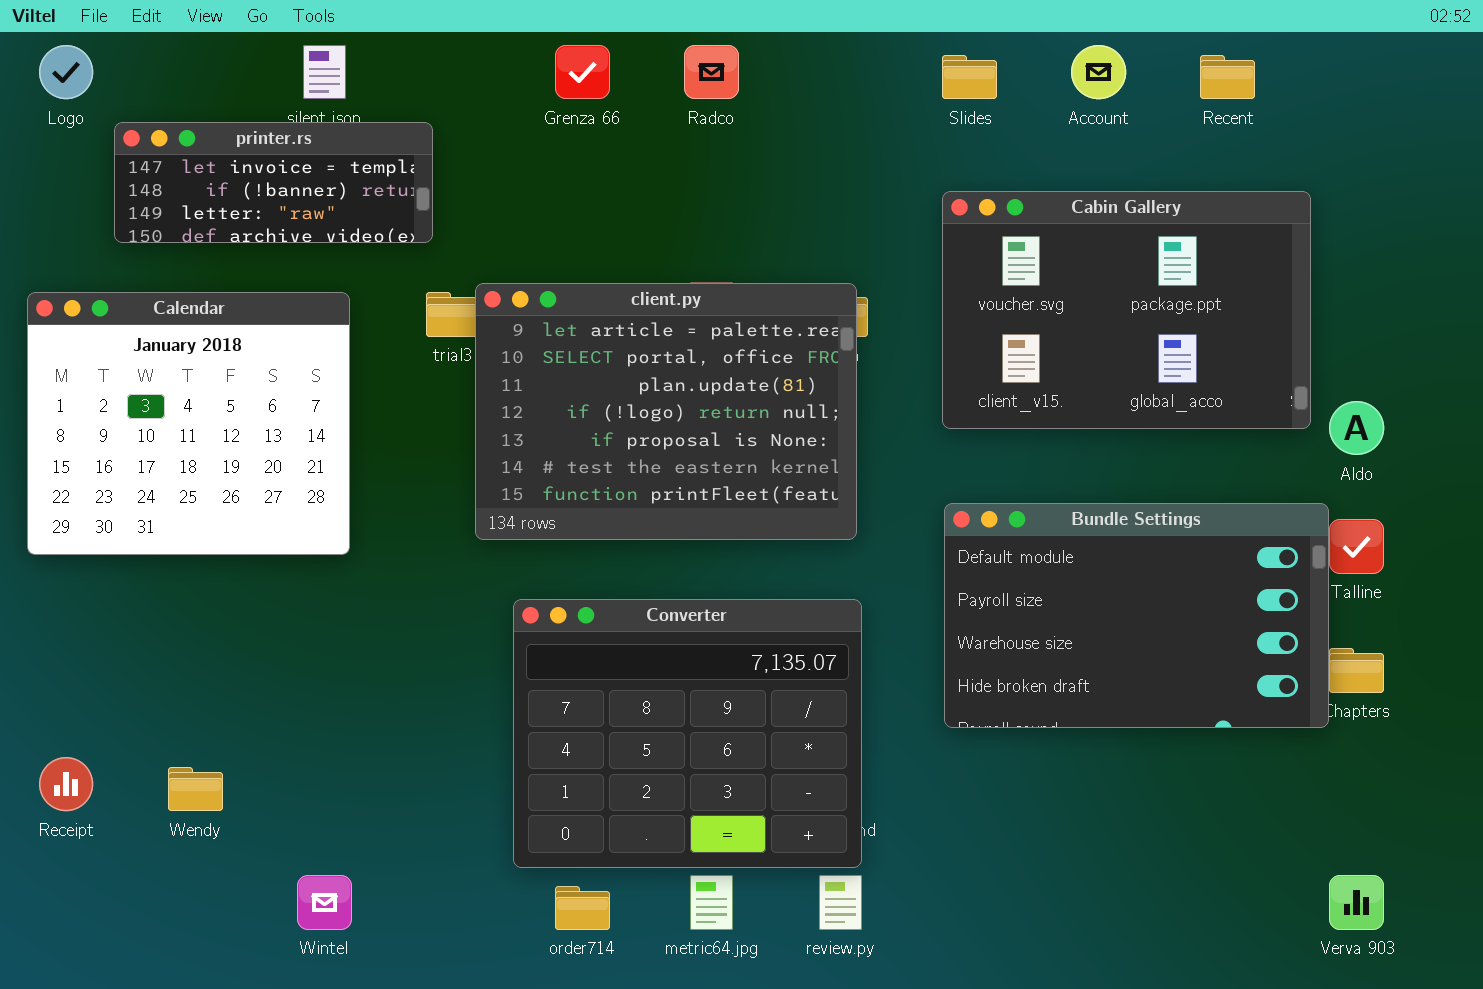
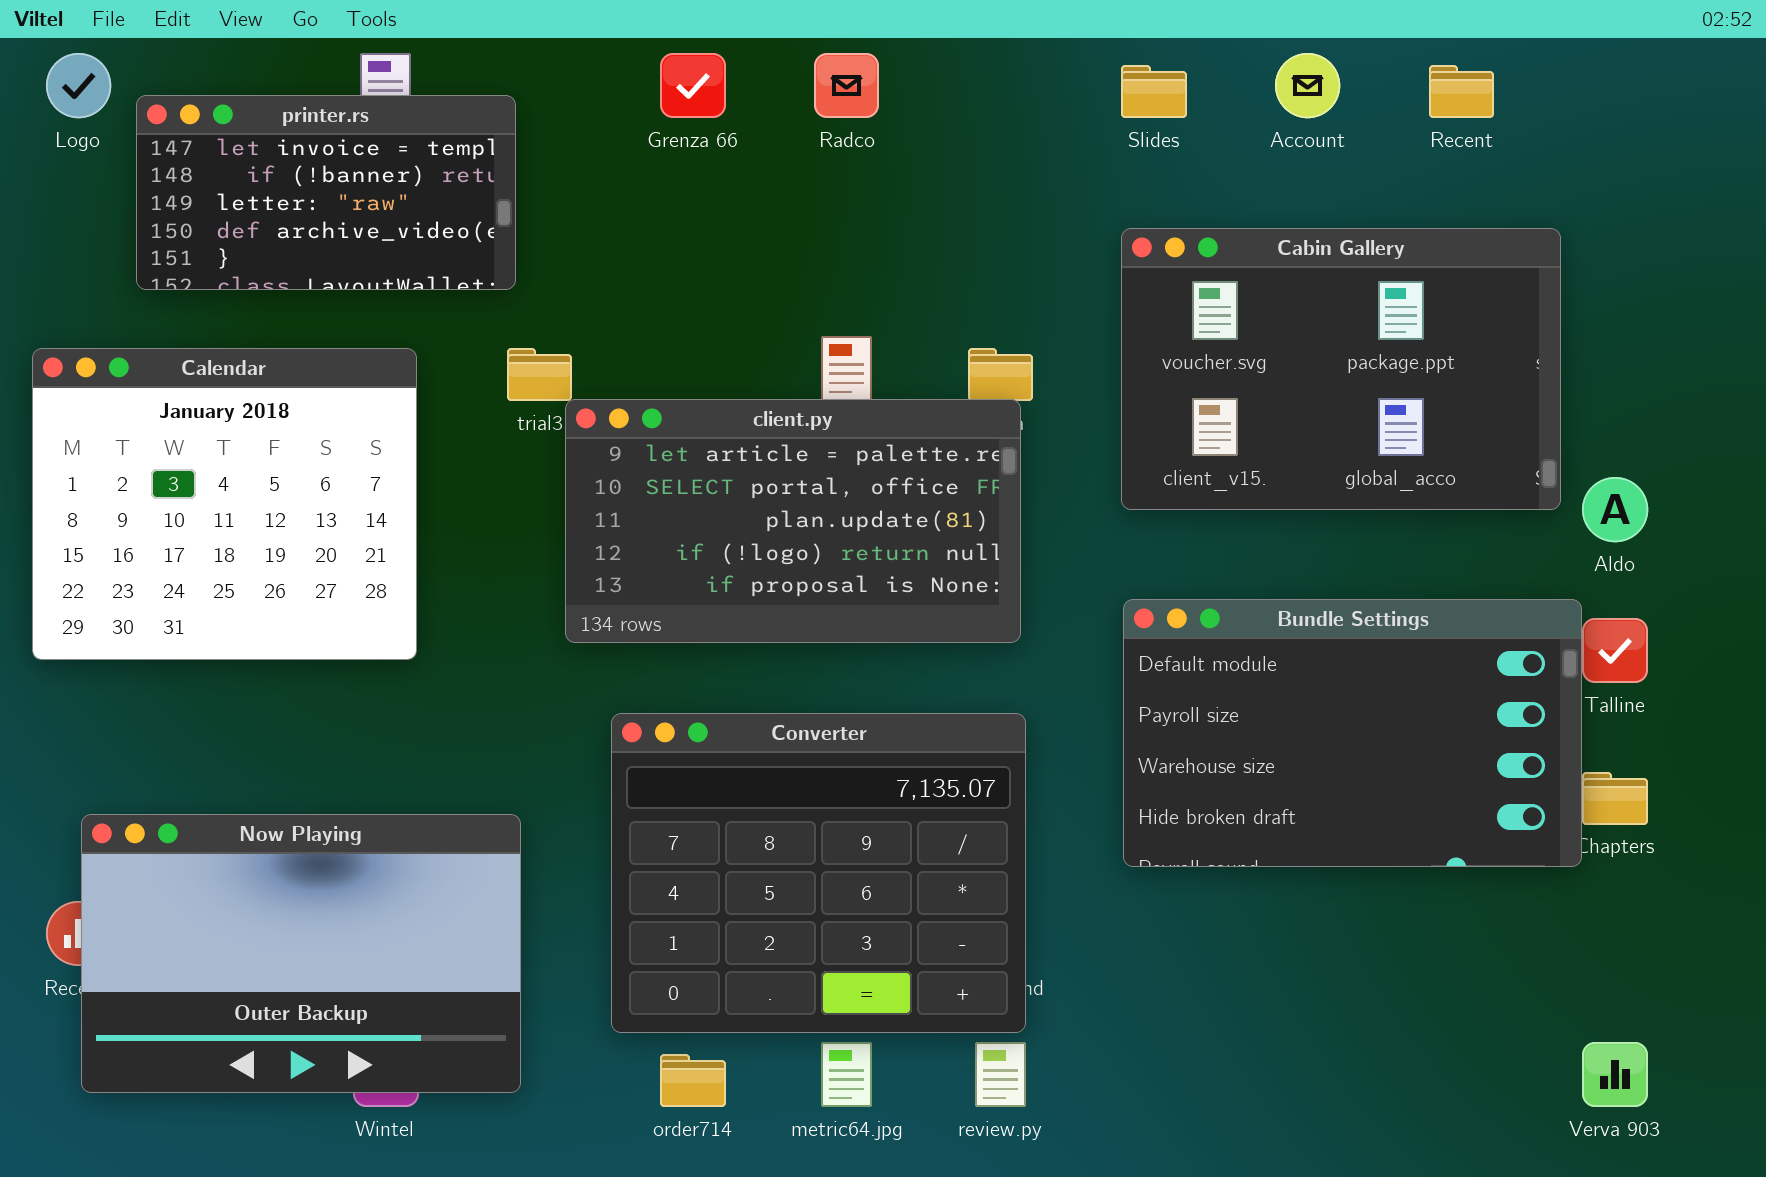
printer.rs: [114,122,433,243] -> [136,95,516,290], resized
client.py: [475,283,857,540] -> [565,399,1021,643], resized
Now Playing: none -> [81,814,521,1093], opened

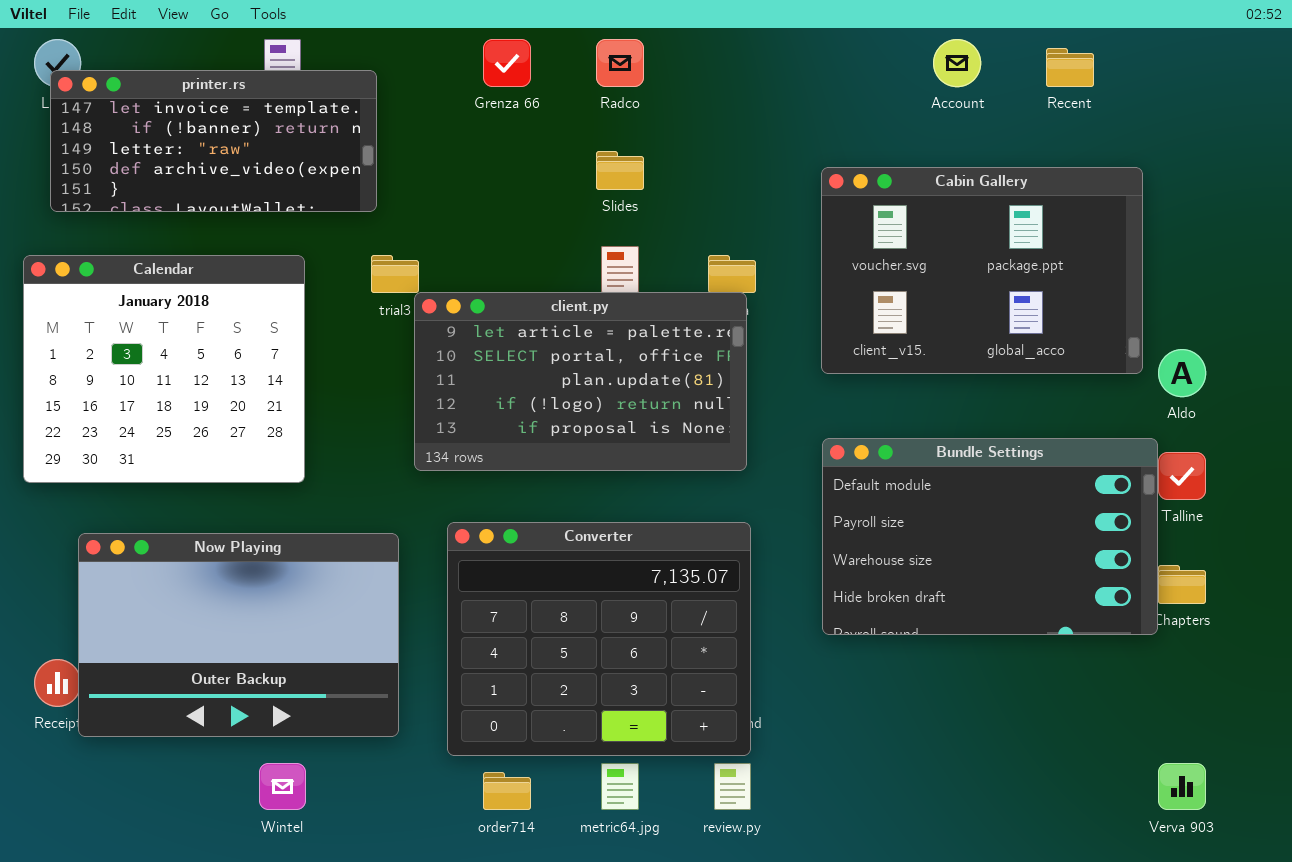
Slides: [1121,65,1187,118] -> [596,151,644,190], moved
printer.rs: [136,95,516,290] -> [50,70,377,212], resized
Now Playing: [81,814,521,1093] -> [78,533,399,737], moved

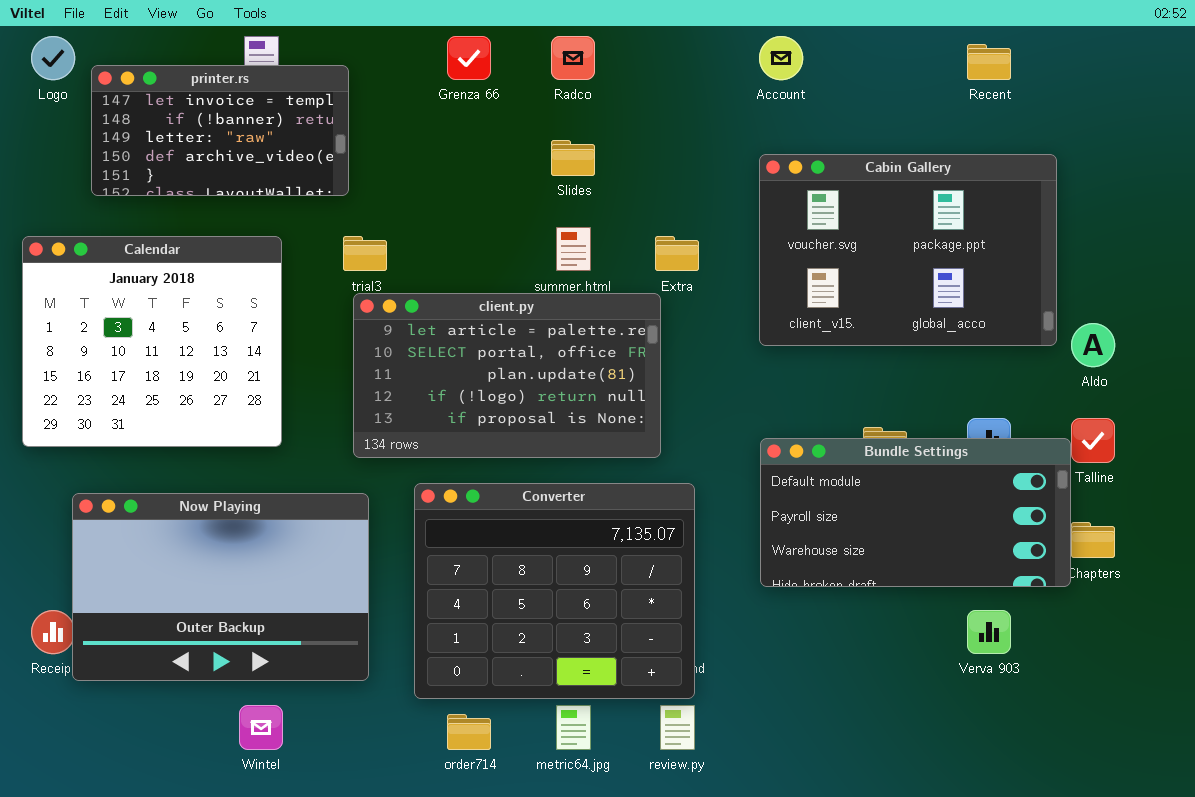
Account: [933,39,981,87] -> [759,36,803,80], moved
printer.rs: [50,70,377,212] -> [91,65,349,196], resized
client.py: [414,292,747,471] -> [353,293,661,458], moved
Bundle Settings: [822,438,1158,635] -> [760,438,1071,587], resized
Verva 903: [1158,763,1206,810] -> [967,610,1011,654], moved

